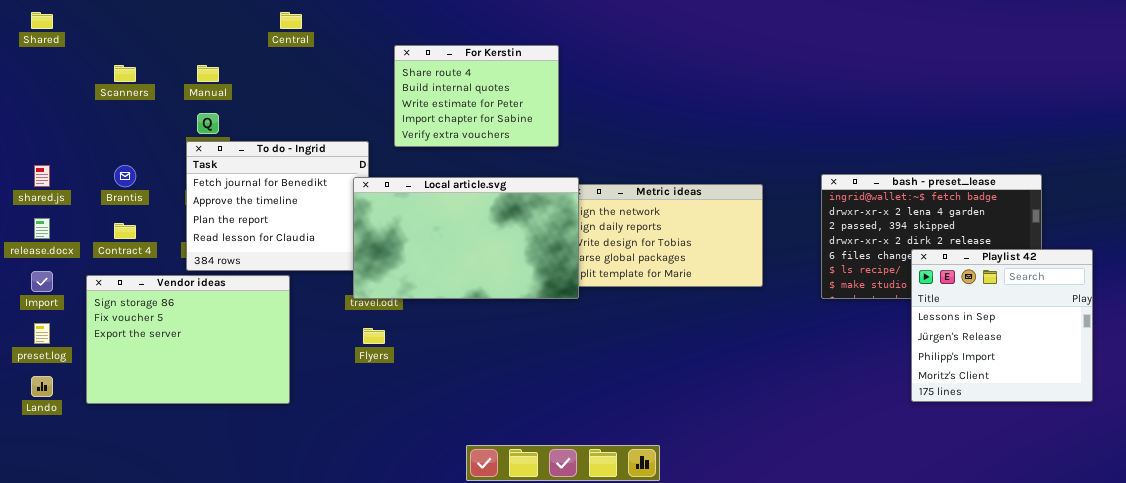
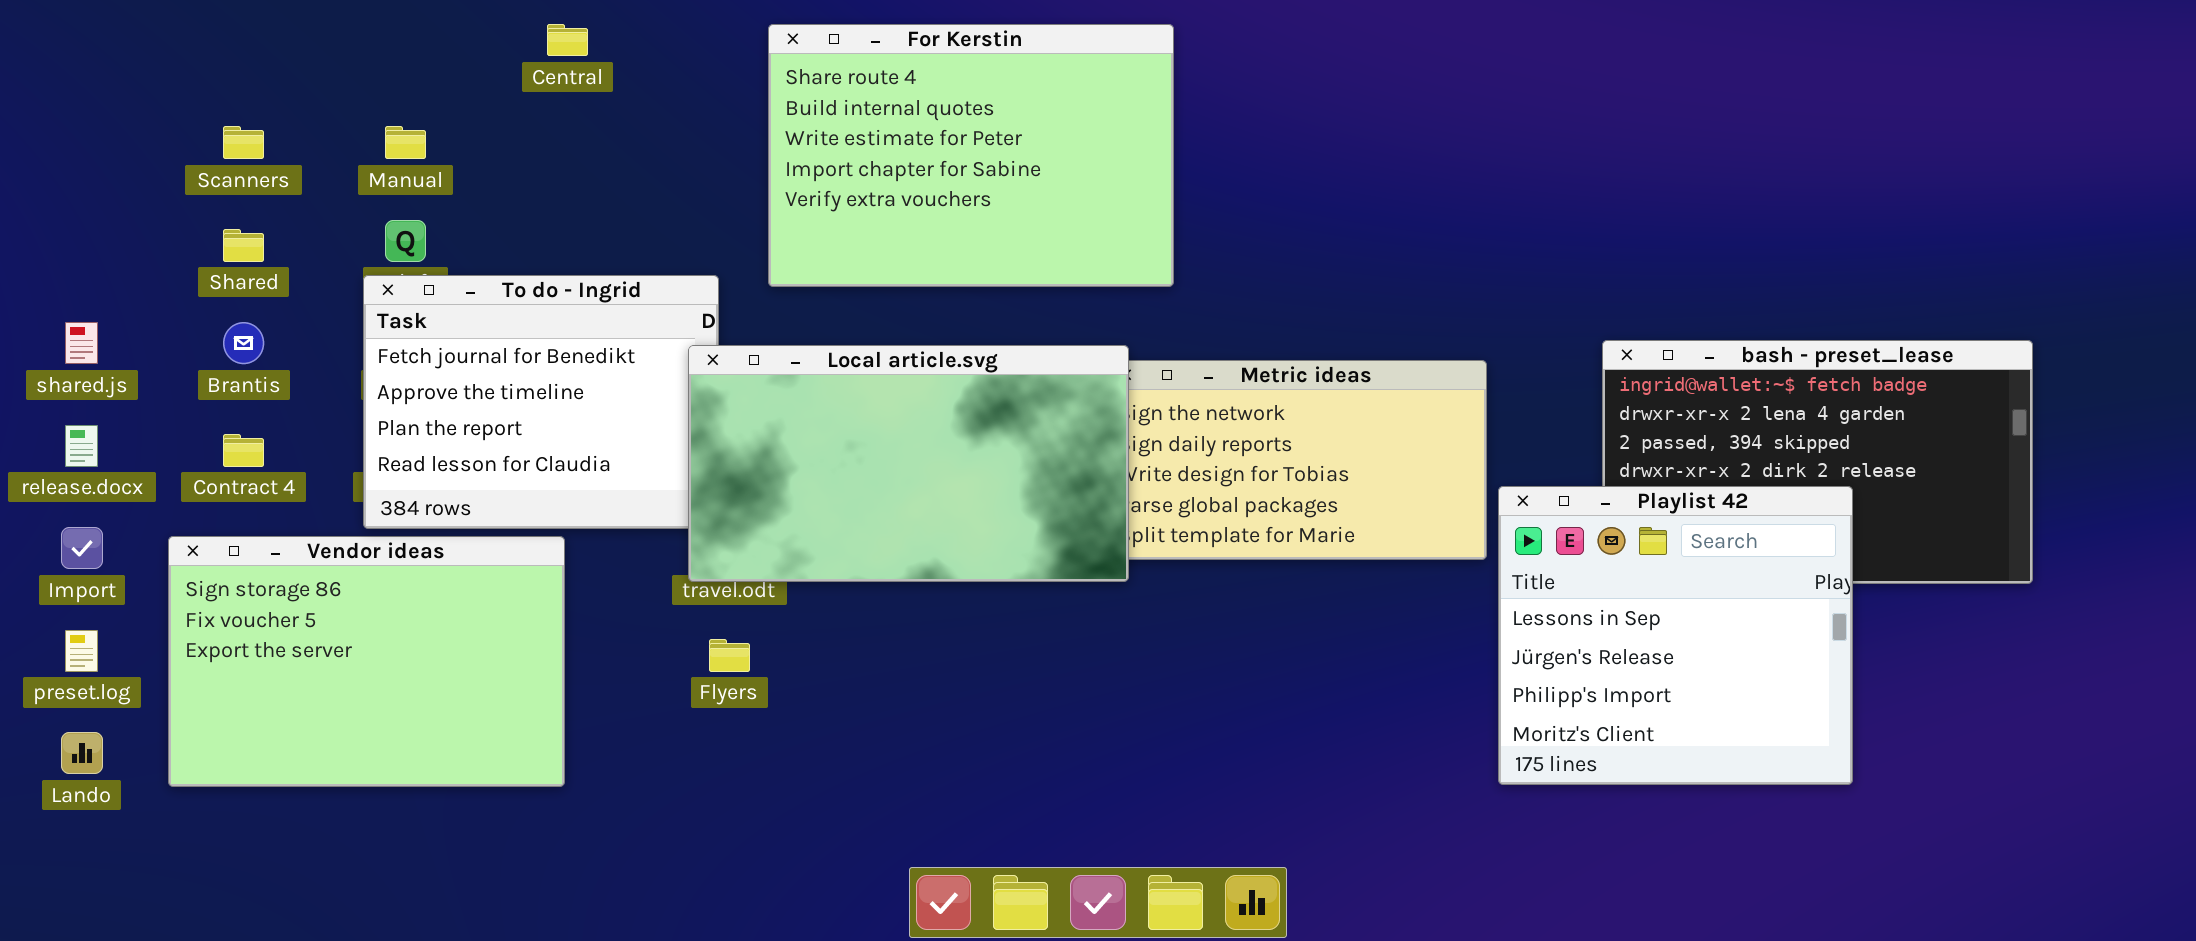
Shared: [31,12,53,29] -> [223,229,264,262], moved
For Kerstin: [394,45,559,147] -> [768,24,1174,287], resized
Playlist 42: [911,249,1093,402] -> [1498,486,1853,785], moved

